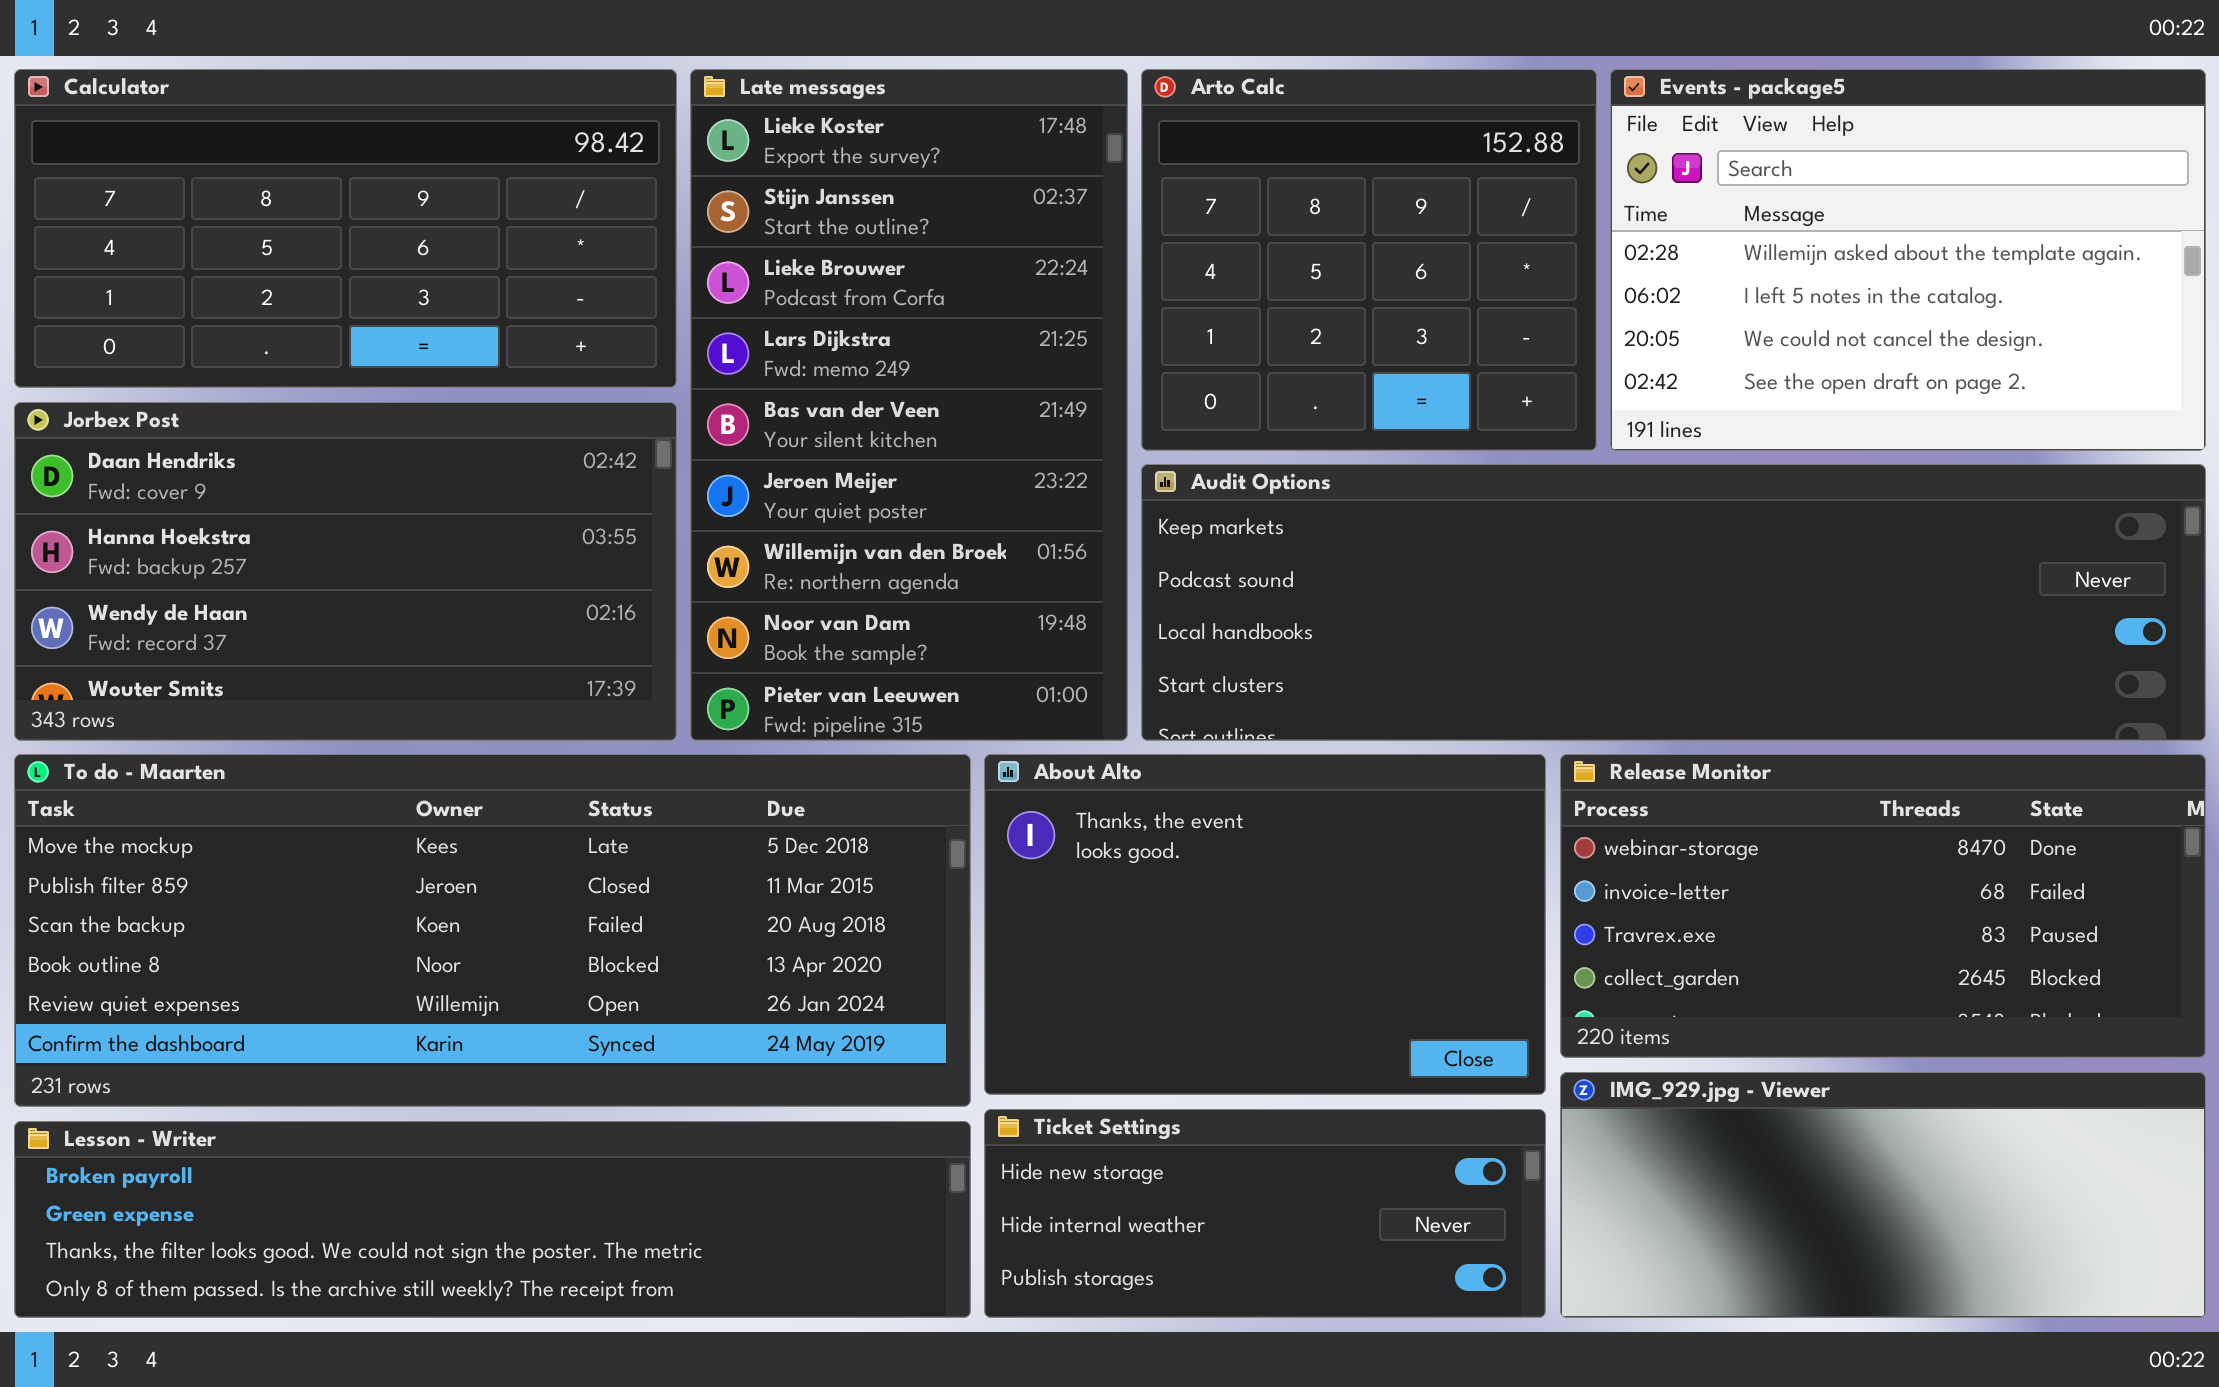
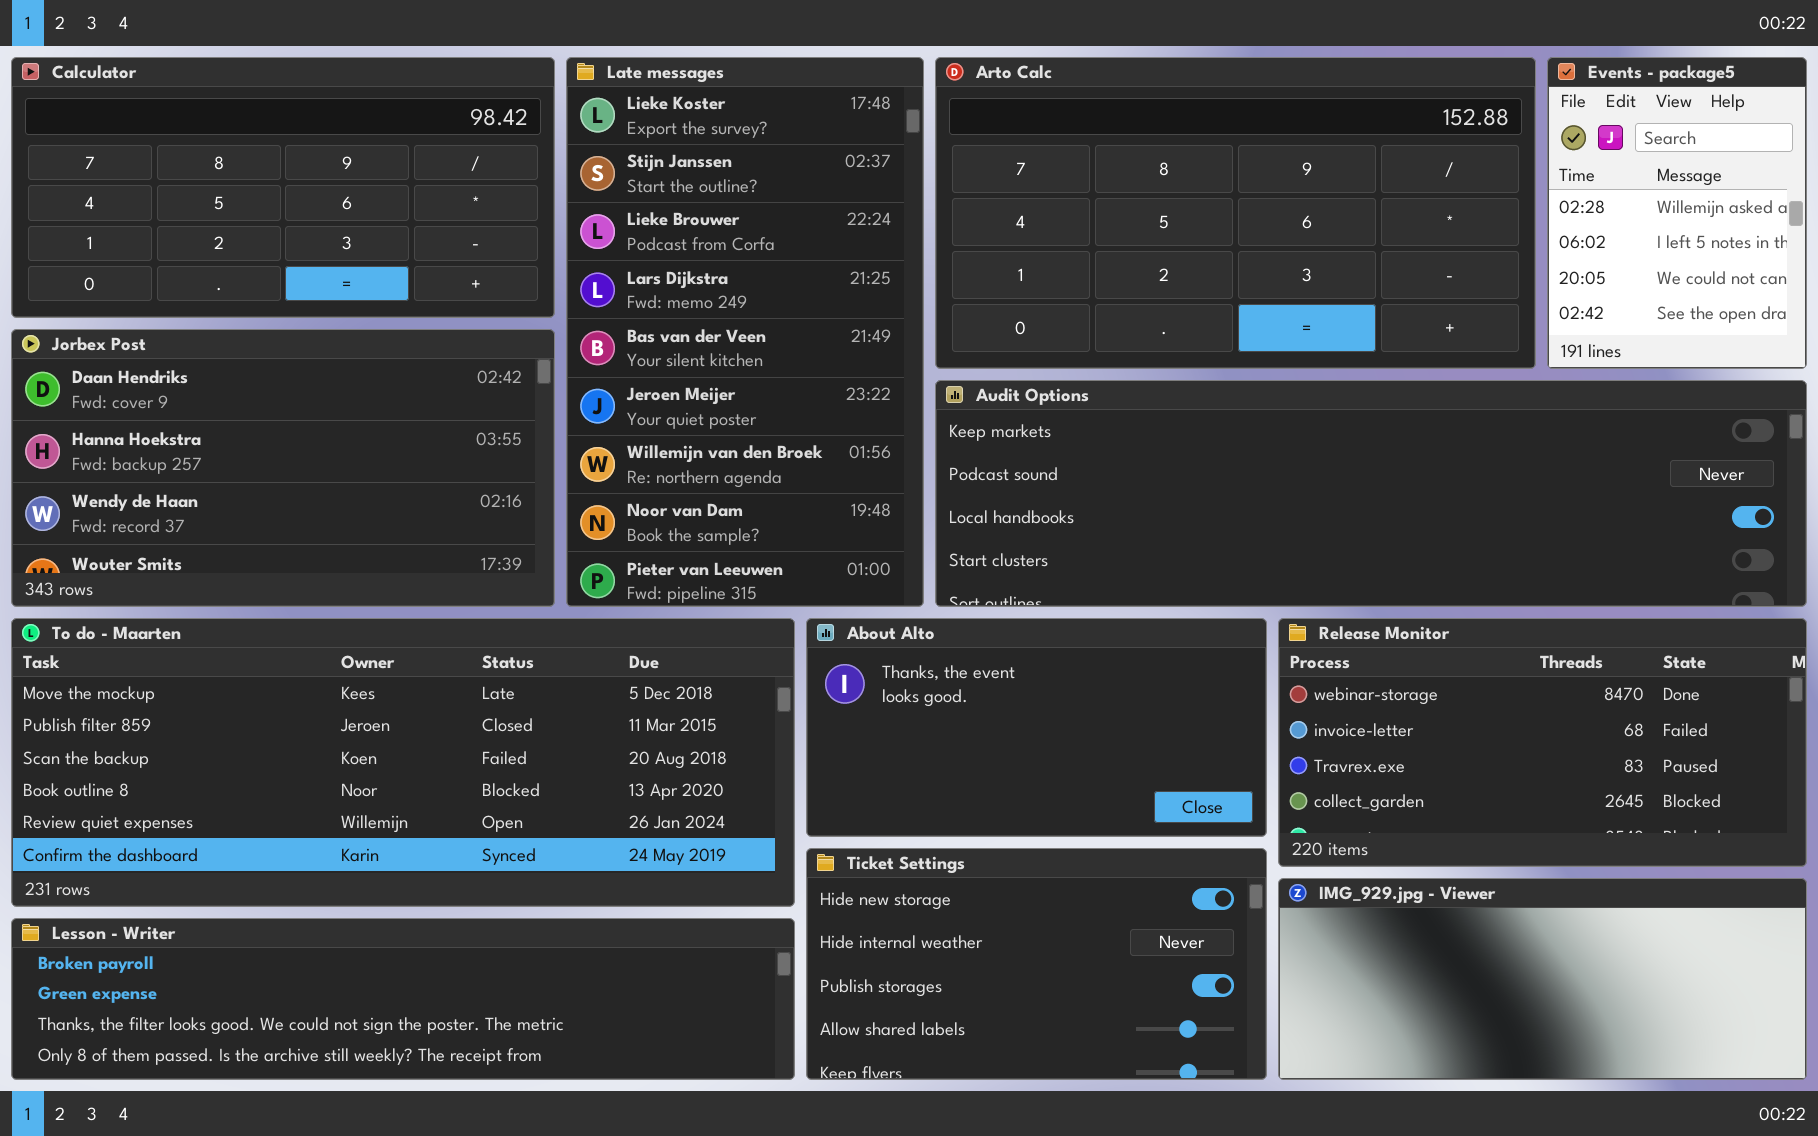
Arto Calc: [1141,69,1597,451] -> [935,57,1536,369], resized
Events - package5: [1610,69,2206,451] -> [1547,57,1807,369], resized
About Alto: [984,754,1546,1095] -> [806,618,1267,837], resized
Ticket Settings: [984,1109,1546,1318] -> [806,848,1267,1080], resized

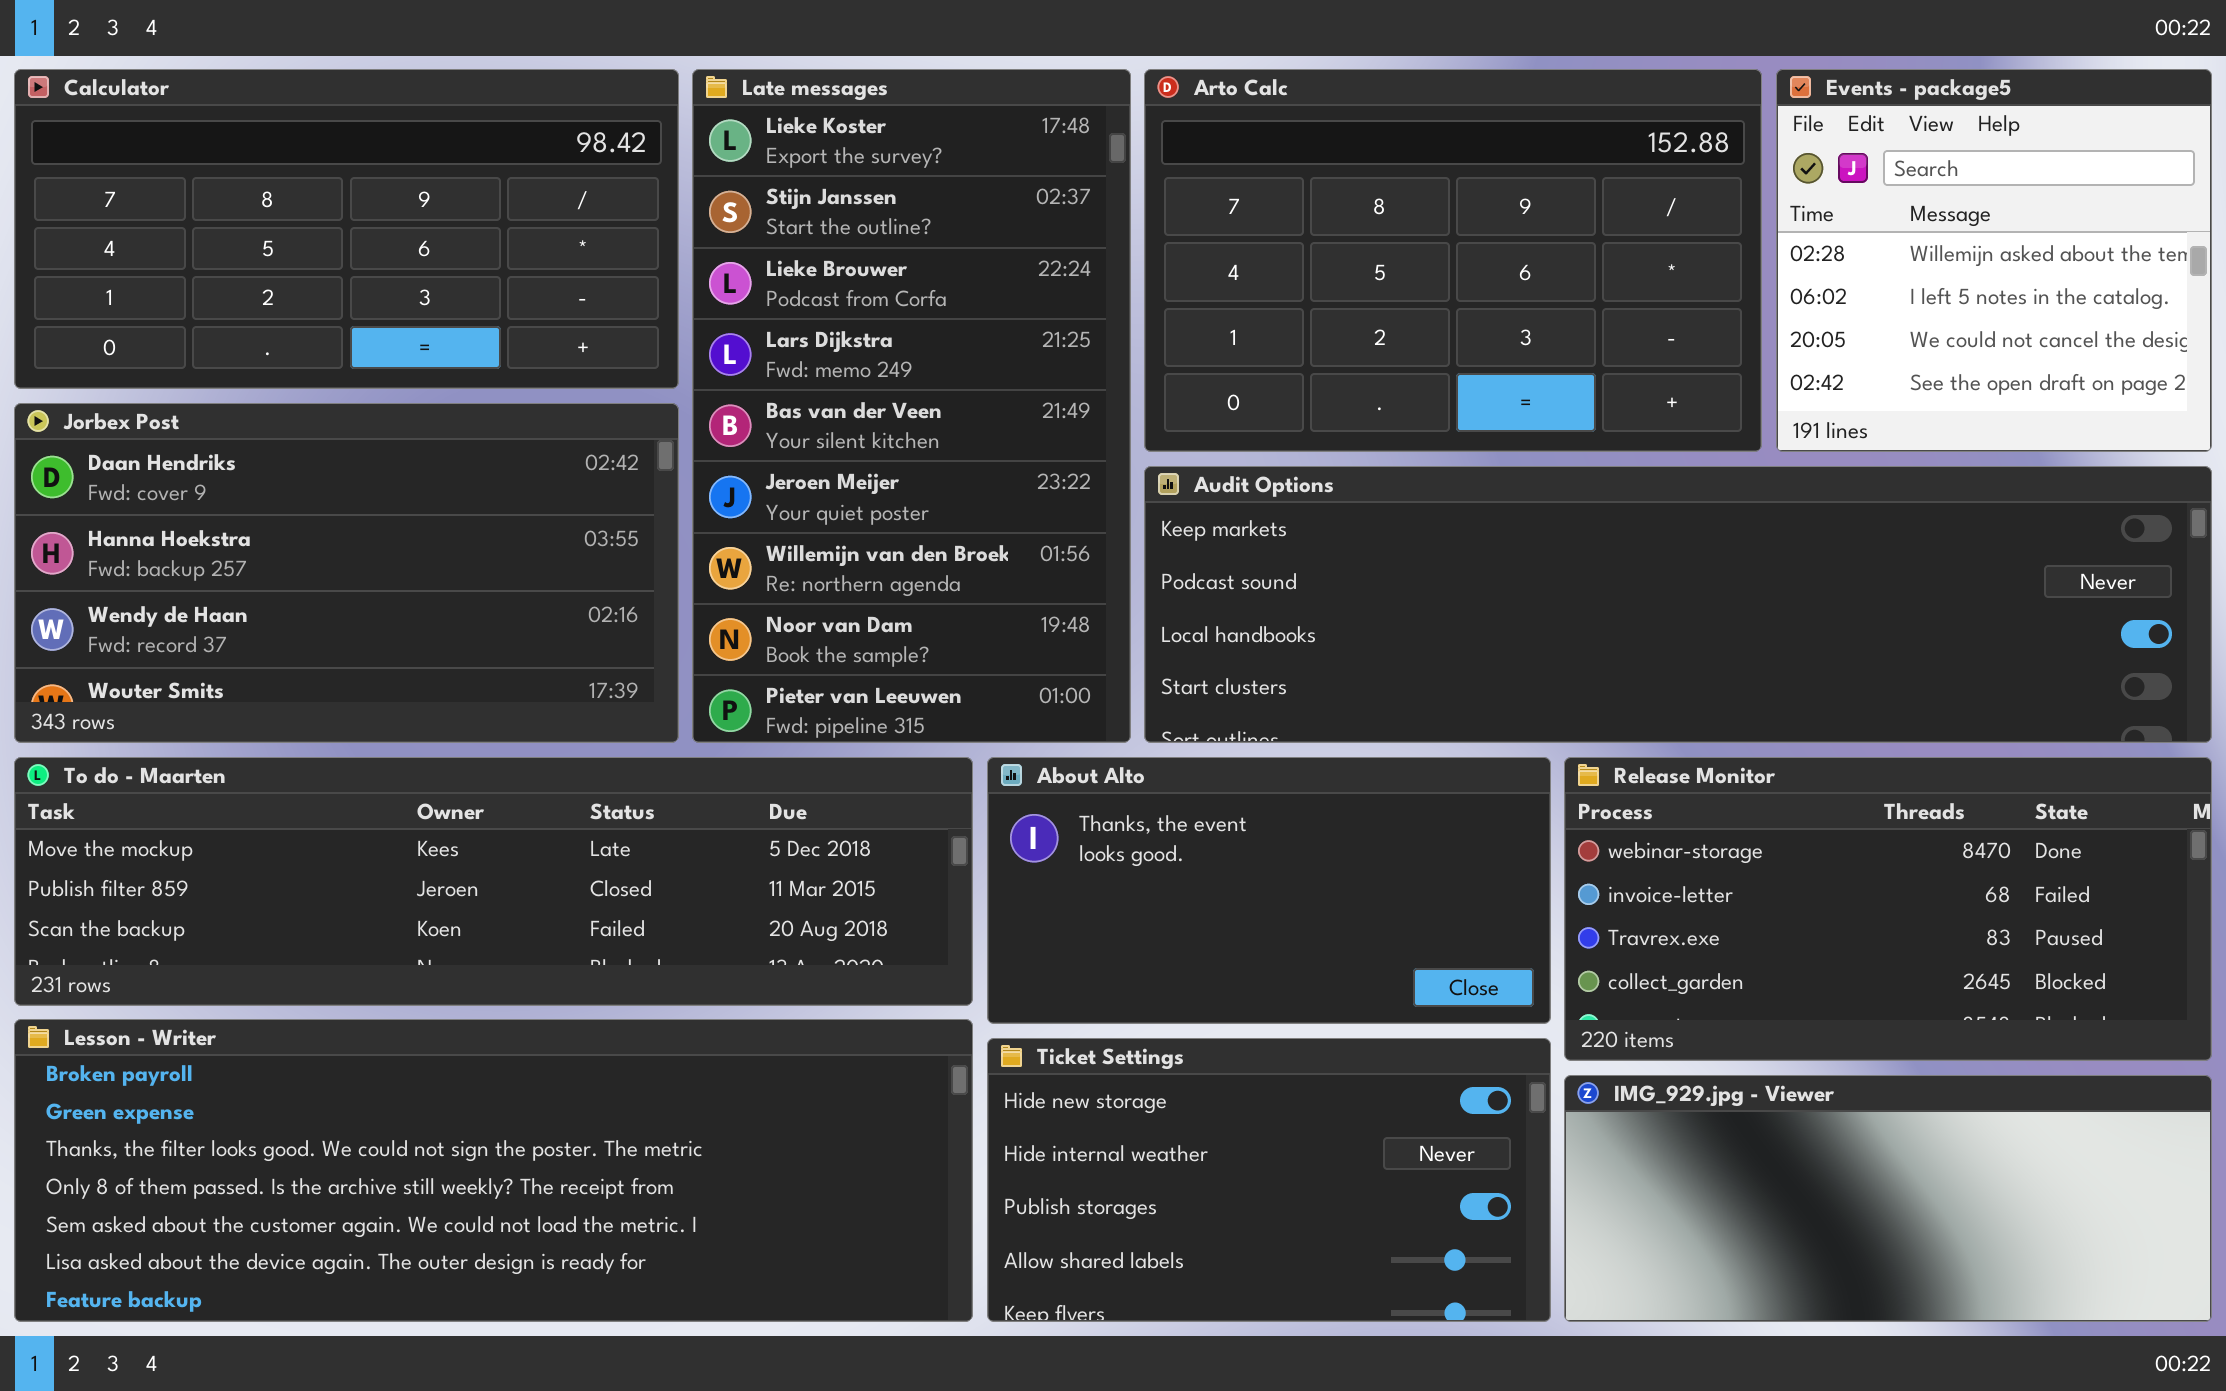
Arto Calc: [935,57,1536,369] -> [1144,69,1762,452], resized
Events - package5: [1547,57,1807,369] -> [1776,69,2212,452], resized
To do - Maarten: [11,618,795,907] -> [14,757,973,1006], resized
Lesson - Writer: [11,918,795,1080] -> [14,1019,973,1322], resized

